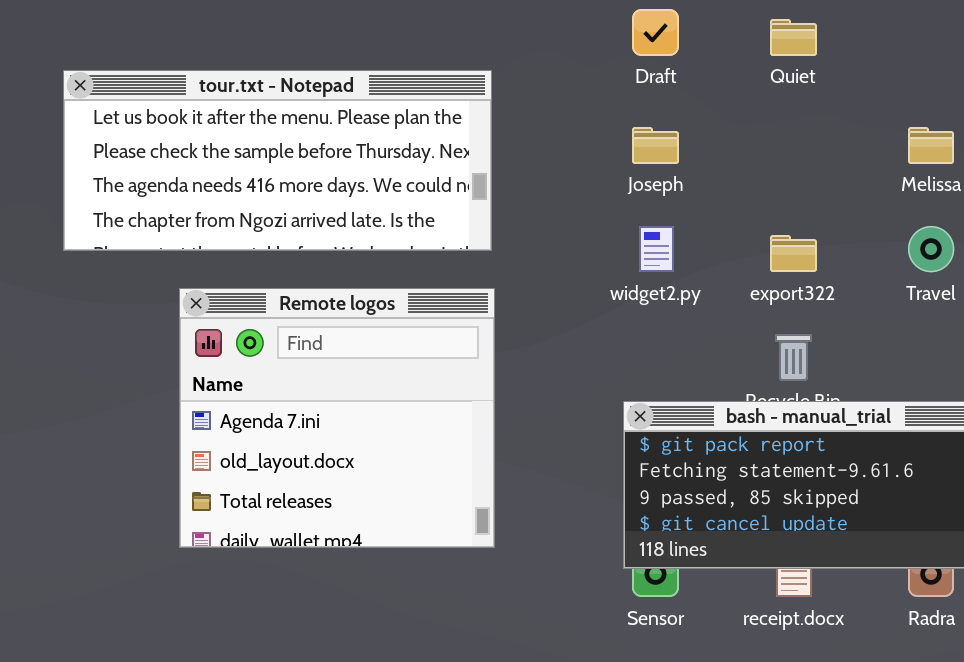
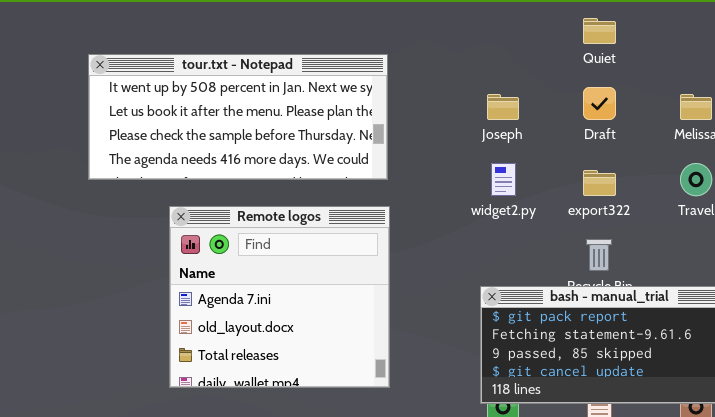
Draft: [632,9,679,56] -> [583,87,616,120], moved
tour.txt - Notepad: [63,70,492,251] -> [88,54,388,180], scrolled up 1 row

